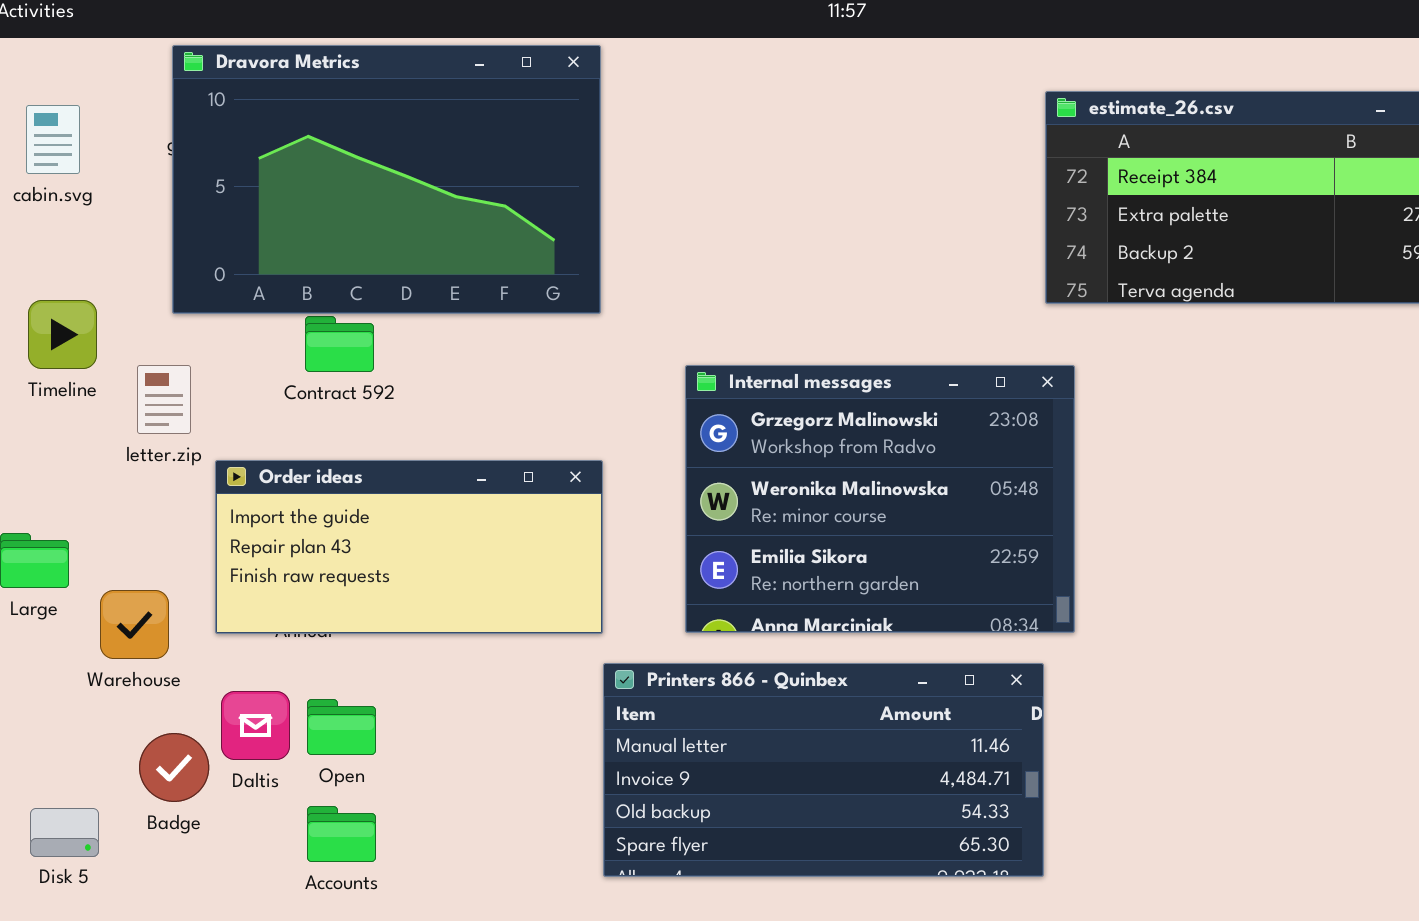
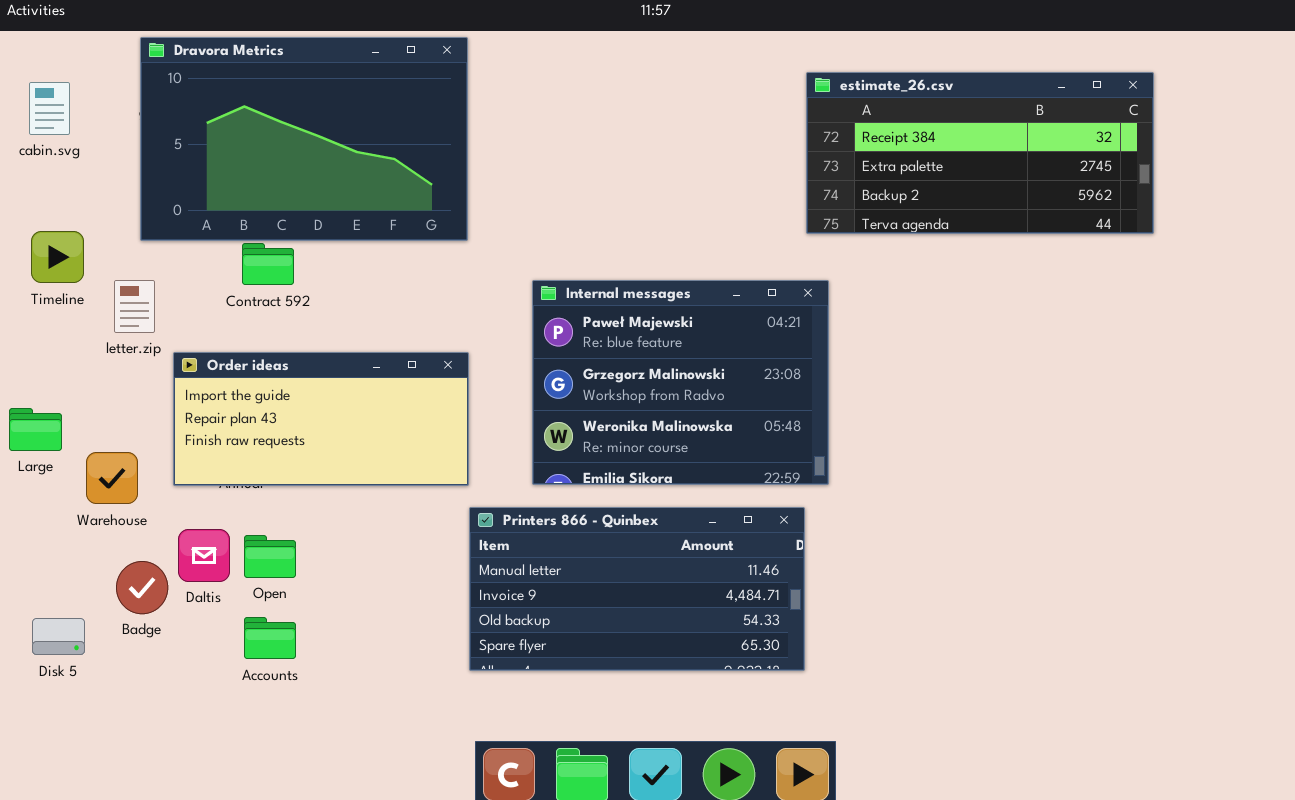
Internal messages: [685,365,1075,633] -> [532,280,829,485], scrolled up 1 row

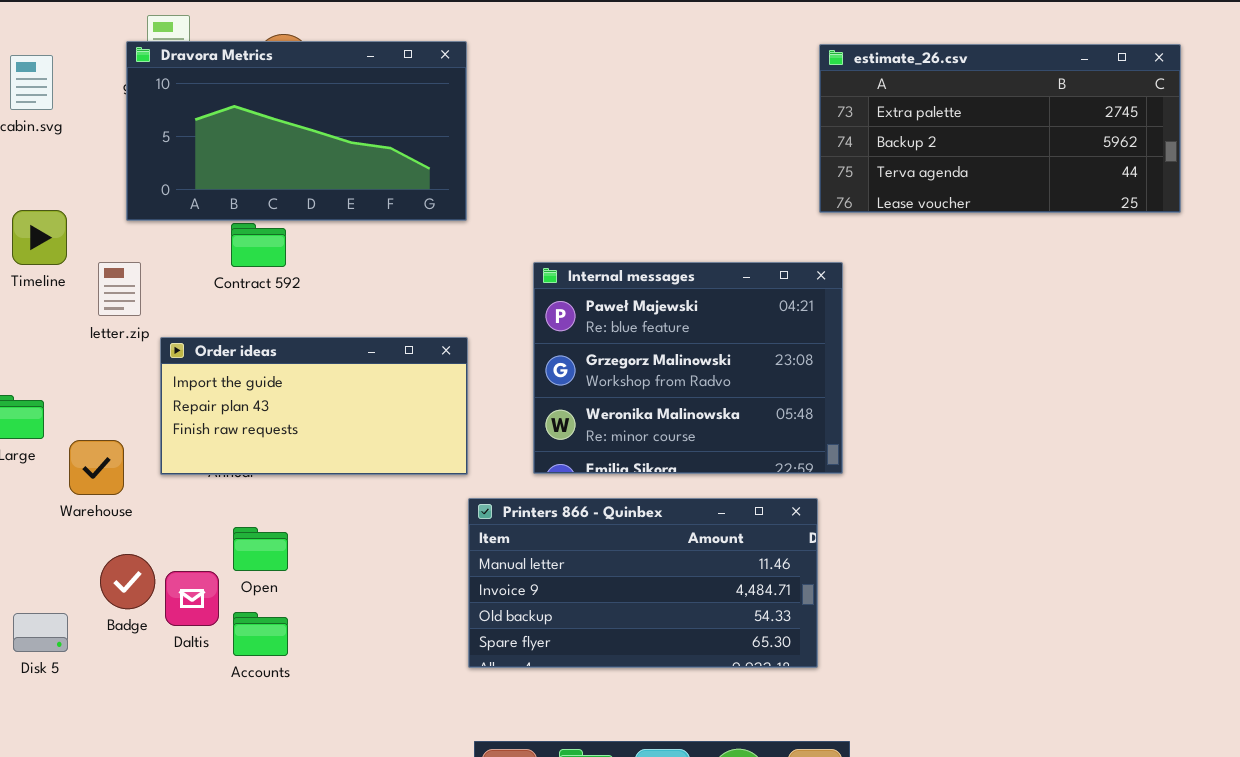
Dravora Metrics: [140,37,468,241] -> [126,41,467,221], resized
estimate_26.csv: [806,72,1154,234] -> [819,44,1181,213], scrolled down 1 row
Daltis: [178,529,230,582] -> [165,571,219,626], moved

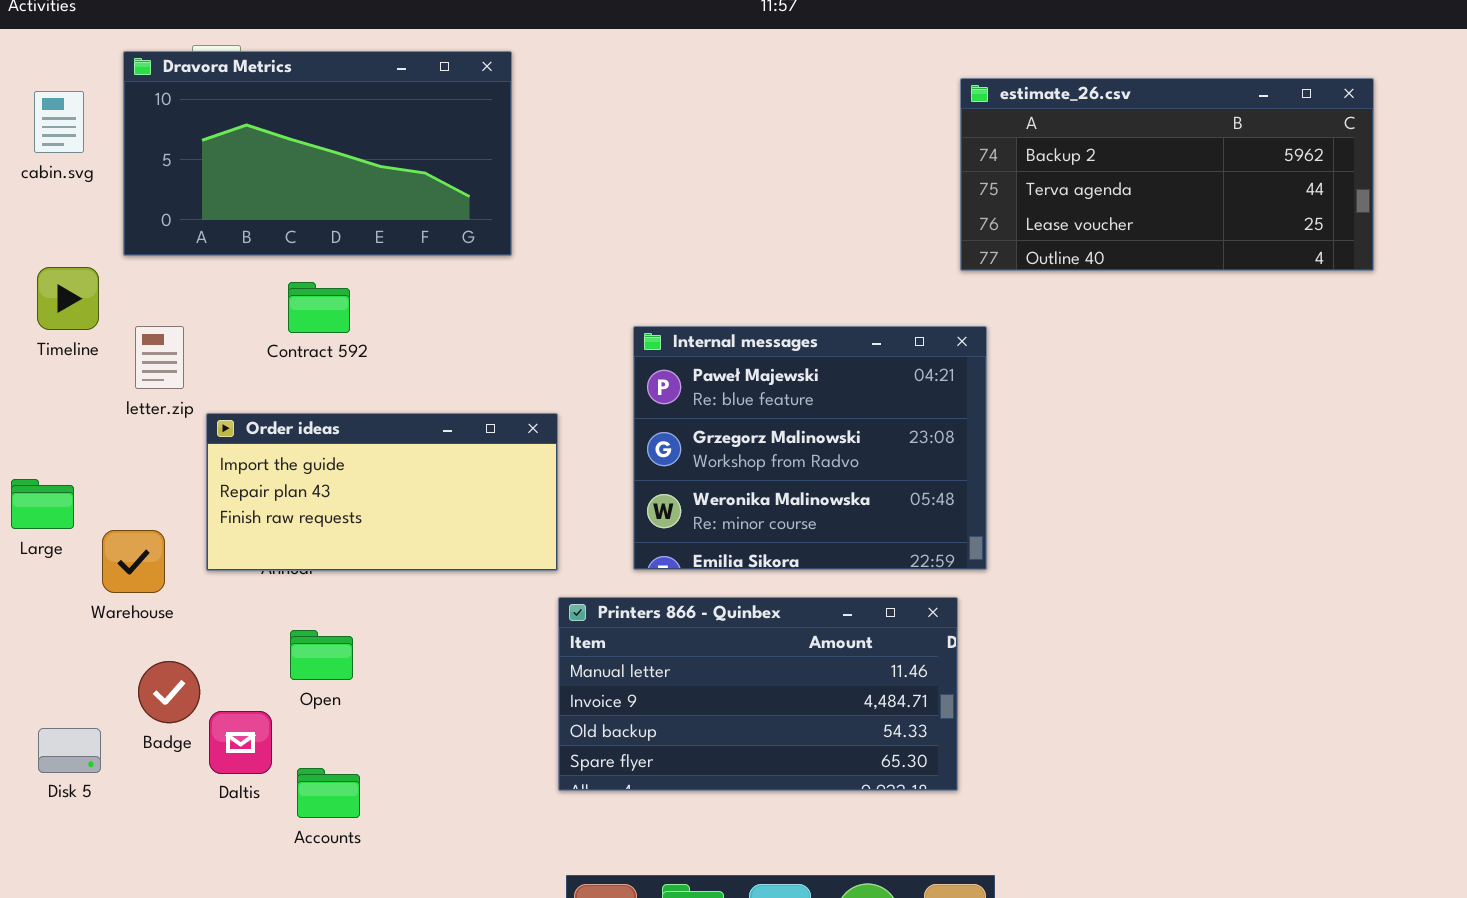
Dravora Metrics: [126,41,467,221] -> [123,51,512,256], moved
estimate_26.csv: [819,44,1181,213] -> [960,78,1374,271], scrolled down 1 row
Daltis: [165,571,219,626] -> [209,711,272,774], moved
Accounts: [233,612,288,656] -> [297,768,360,818], moved

